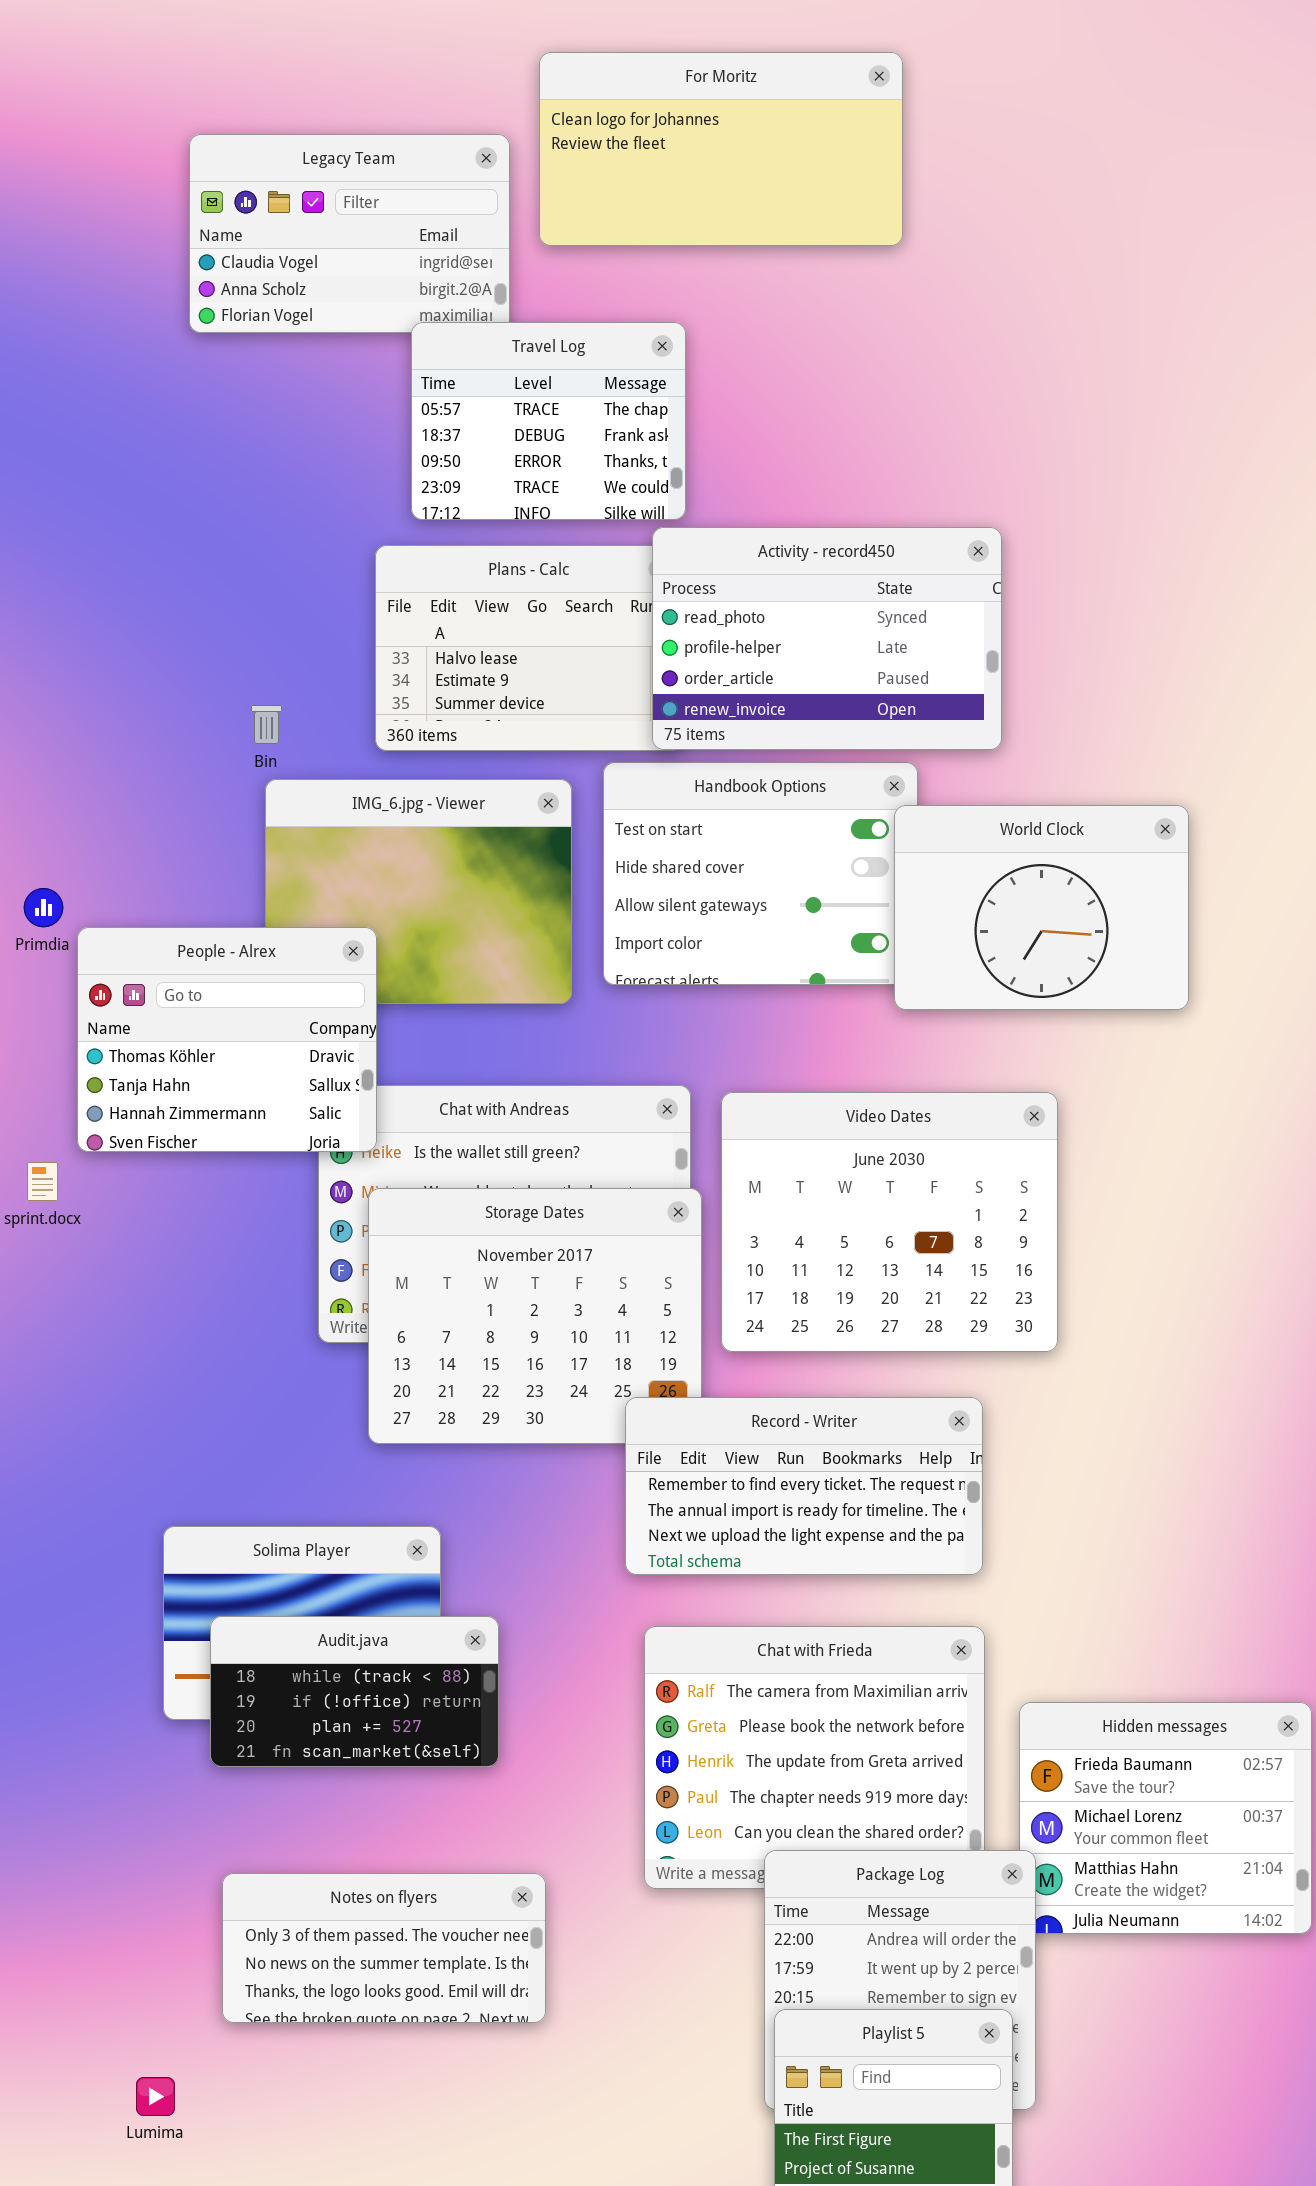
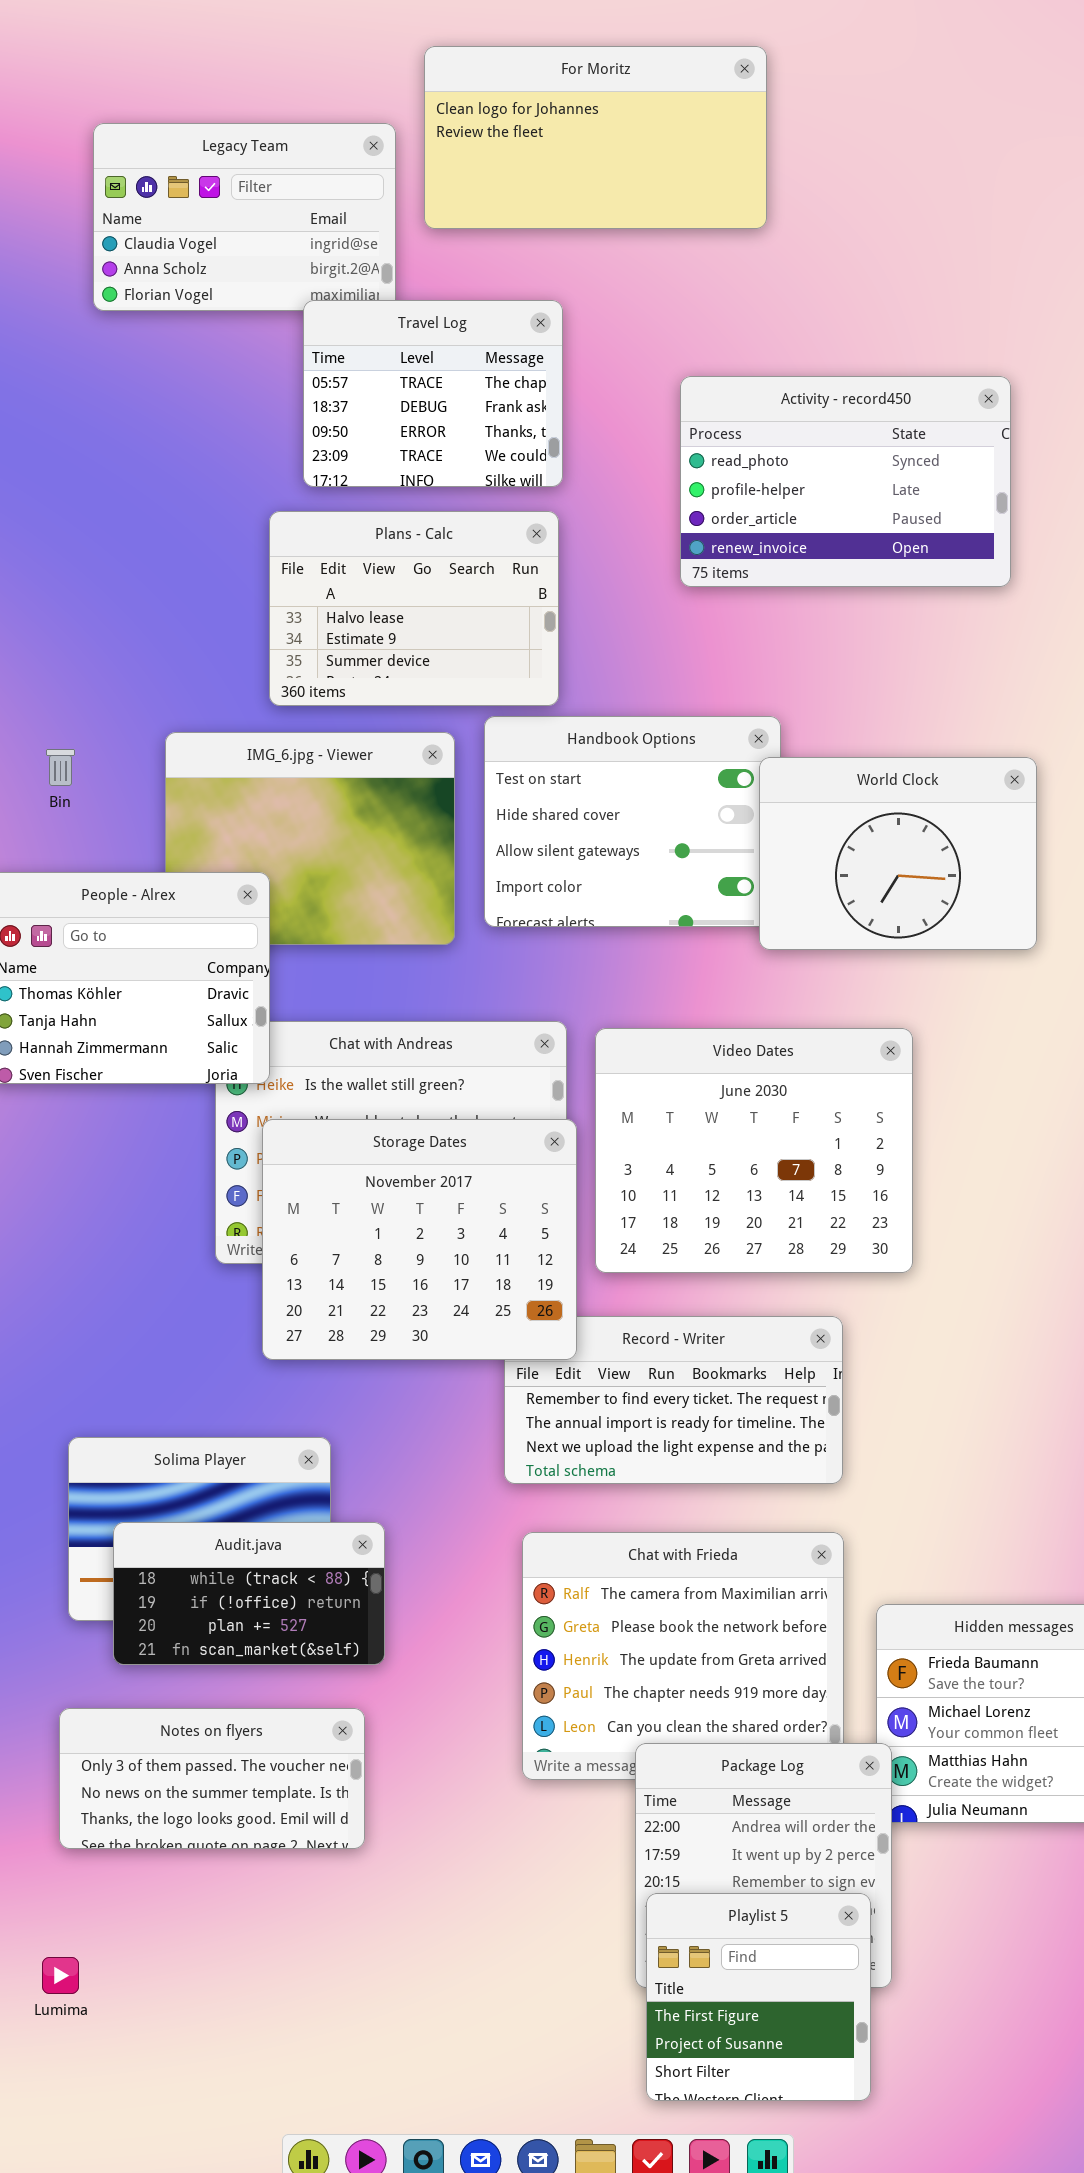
Activity - record450: [652,527,1002,750] -> [680,376,1011,587], moved
Bin: [251,705,282,744] -> [46,749,75,786], moved
Storage Dates: [368,1188,702,1444] -> [262,1119,577,1360], raised
Notes on flyers: [222,1873,546,2023] -> [59,1708,365,1849], moved

